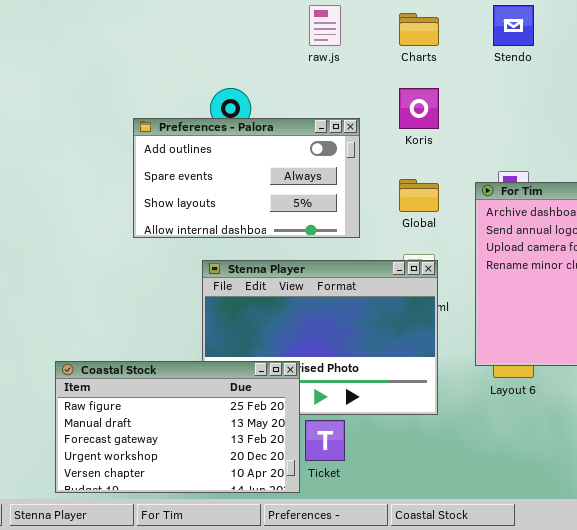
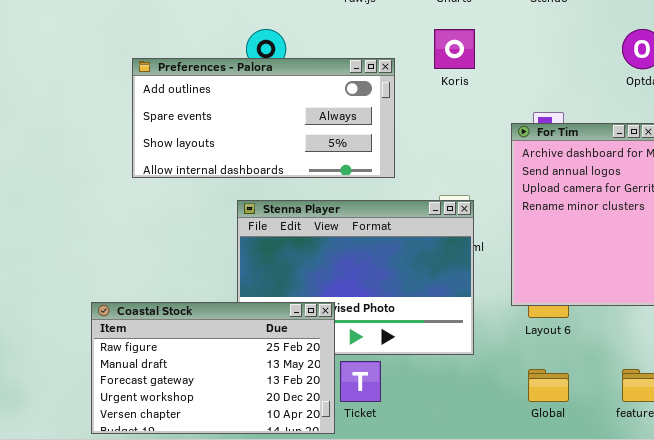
Preferences - Palora: [133,118,360,238] -> [132,58,395,178], resized
Global: [399,179,439,212] -> [528,369,569,402], moved

